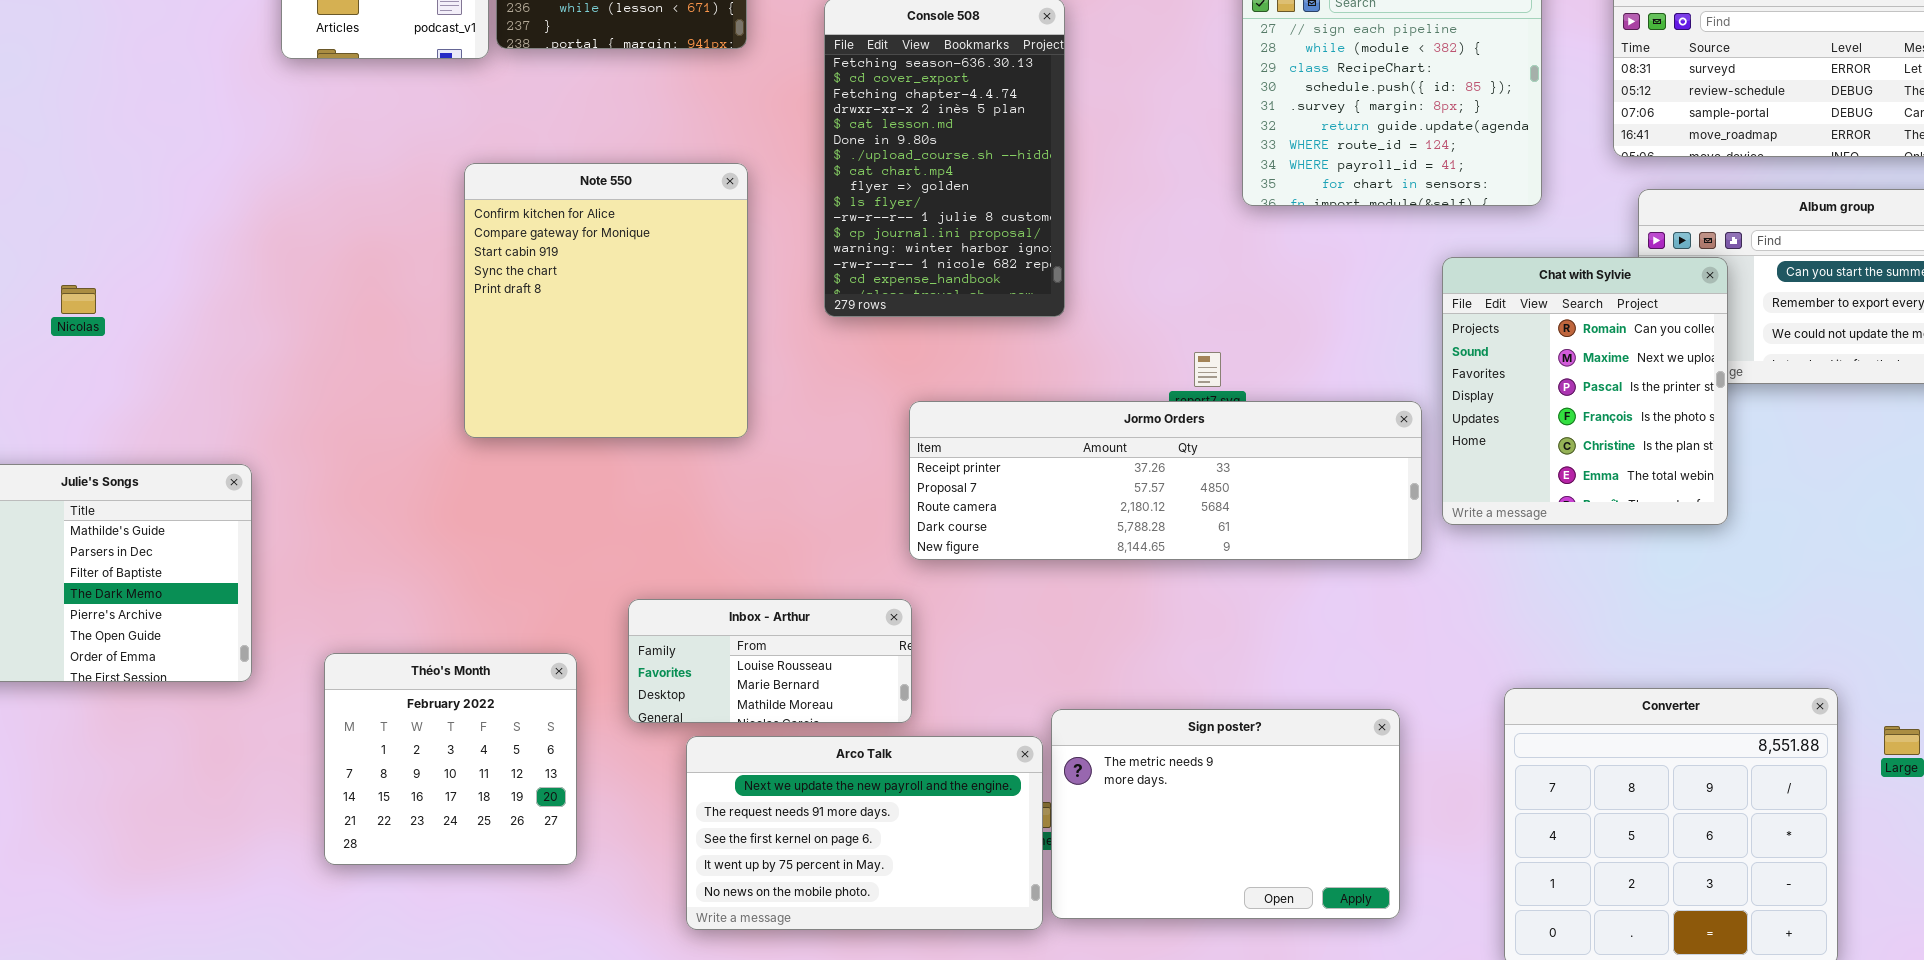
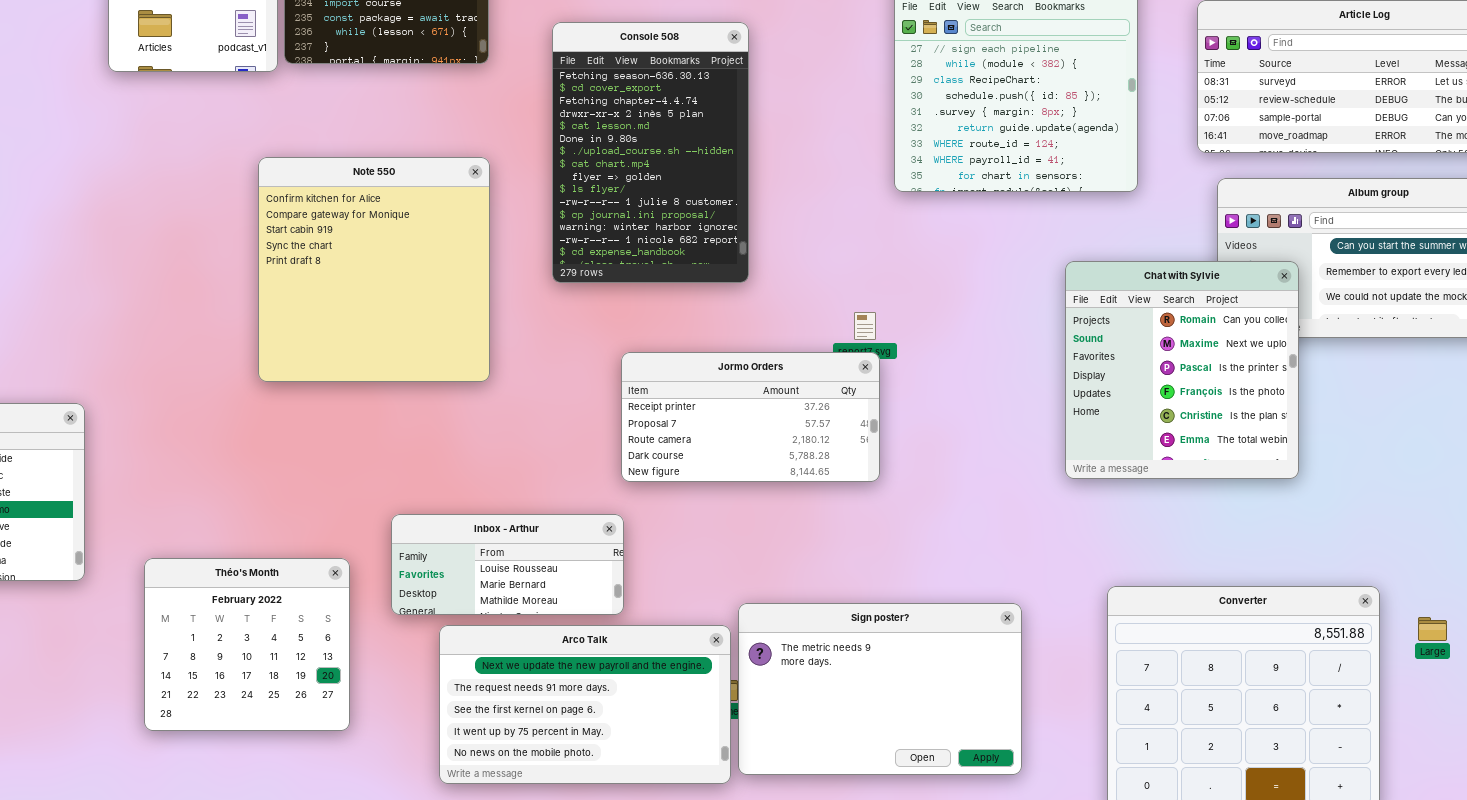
Chat with Sylvie: [1442,257,1728,525] -> [1065,261,1299,479], moved
Jormo Orders: [909,401,1422,560] -> [621,352,880,482], resized

